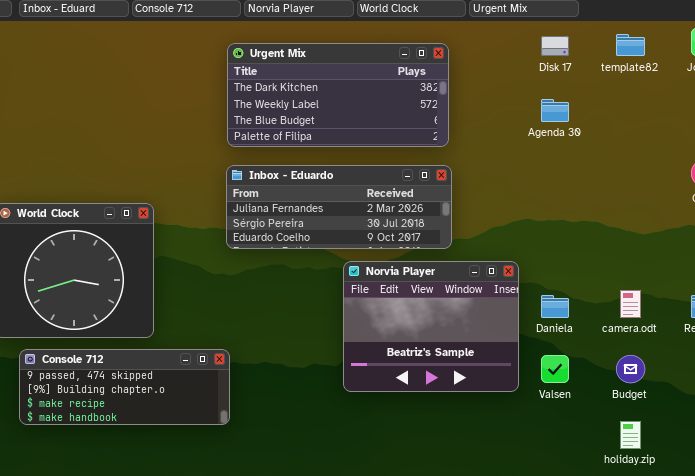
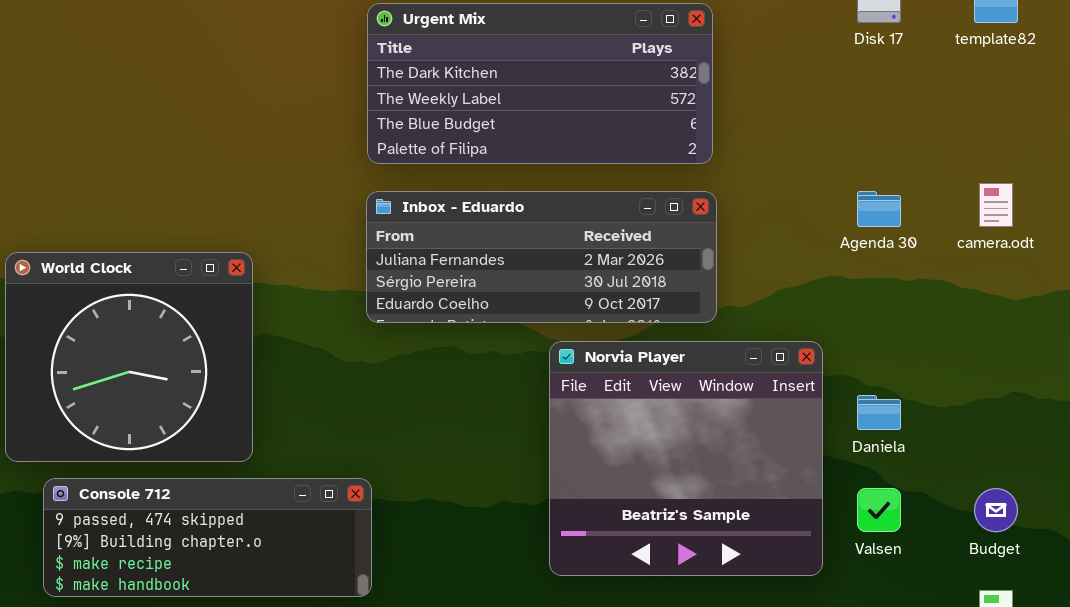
Agenda 30: [541,99,569,122] -> [857,191,901,227], moved
Norvia Player: [343,261,519,392] -> [549,341,823,576], resized
camera.odt: [620,290,641,318] -> [979,183,1013,227], moved

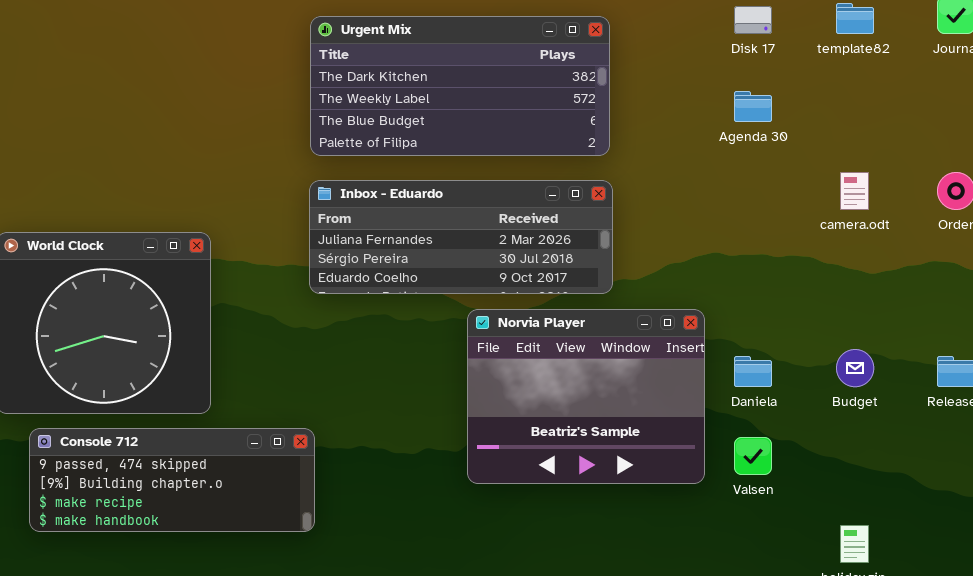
Agenda 30: [857,191,901,227] -> [734,91,772,122], moved
Norvia Player: [549,341,823,576] -> [467,309,705,484], resized
Budget: [974,488,1018,532] -> [836,349,874,387], moved

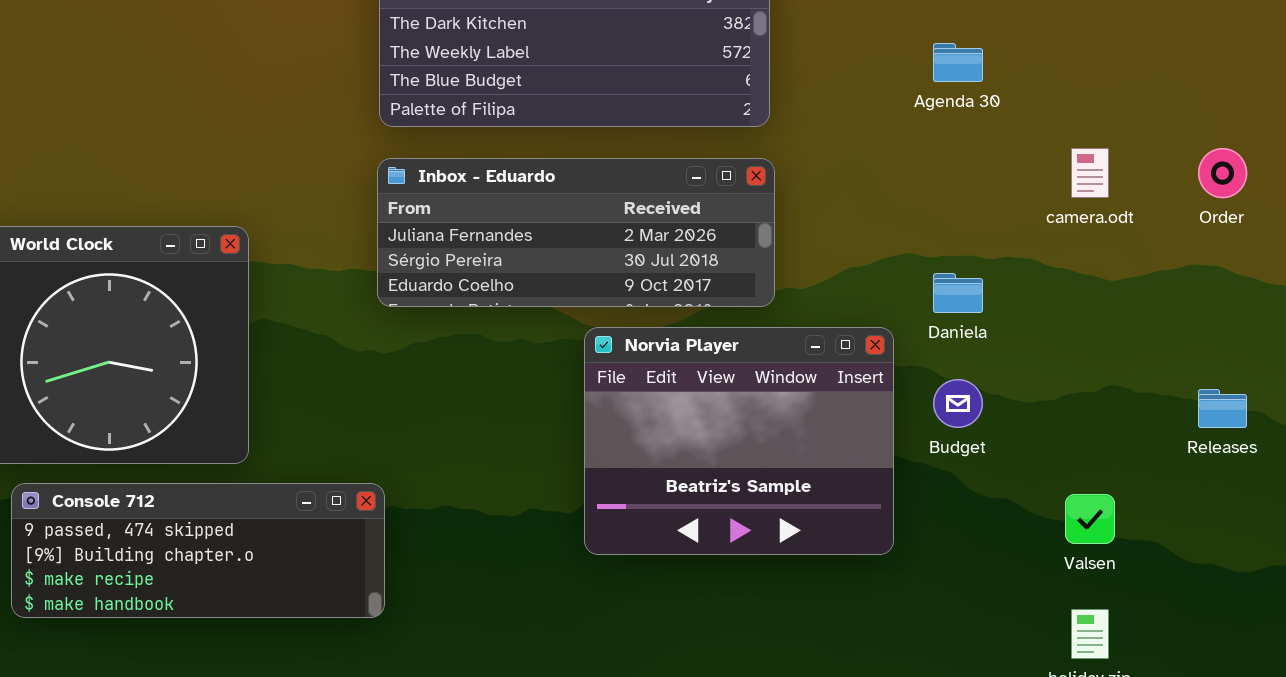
Budget: [836,349,874,387] -> [933,379,983,428], moved
Daniela: [734,356,772,387] -> [933,273,983,313], moved
Valsen: [734,437,772,475] -> [1065,494,1115,544], moved

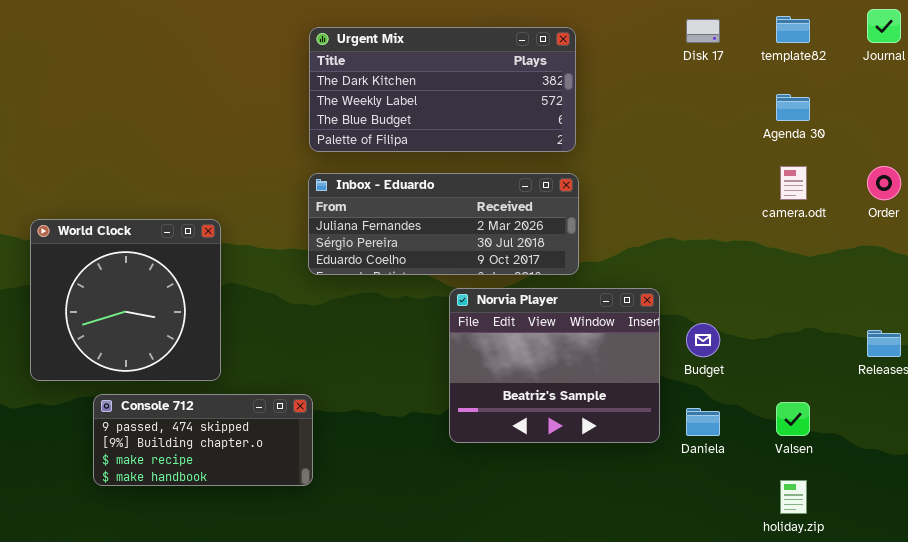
Agenda 30: [933,43,983,82] -> [776,94,810,121], moved
Daniela: [933,273,983,313] -> [686,408,720,436], moved
Console 712: [11,483,385,618] -> [93,394,313,486], resized

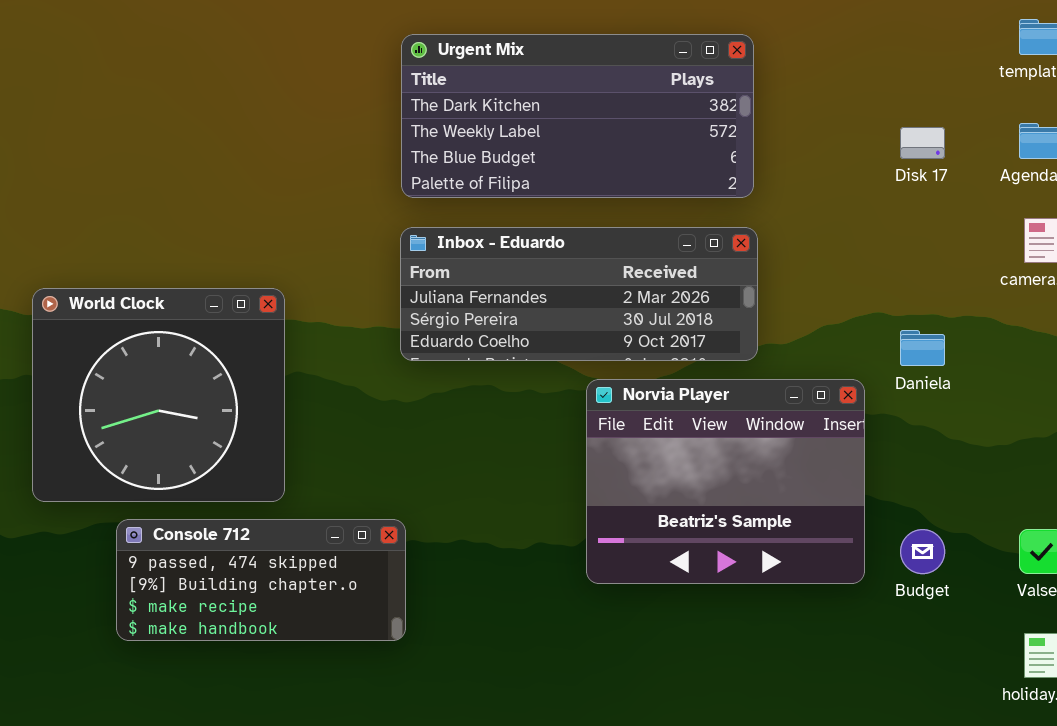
Disk 17: [686,19,720,43] -> [900,127,945,159], moved
Budget: [686,323,720,357] -> [900,529,945,574], moved
Daniela: [686,408,720,436] -> [900,330,945,366], moved

